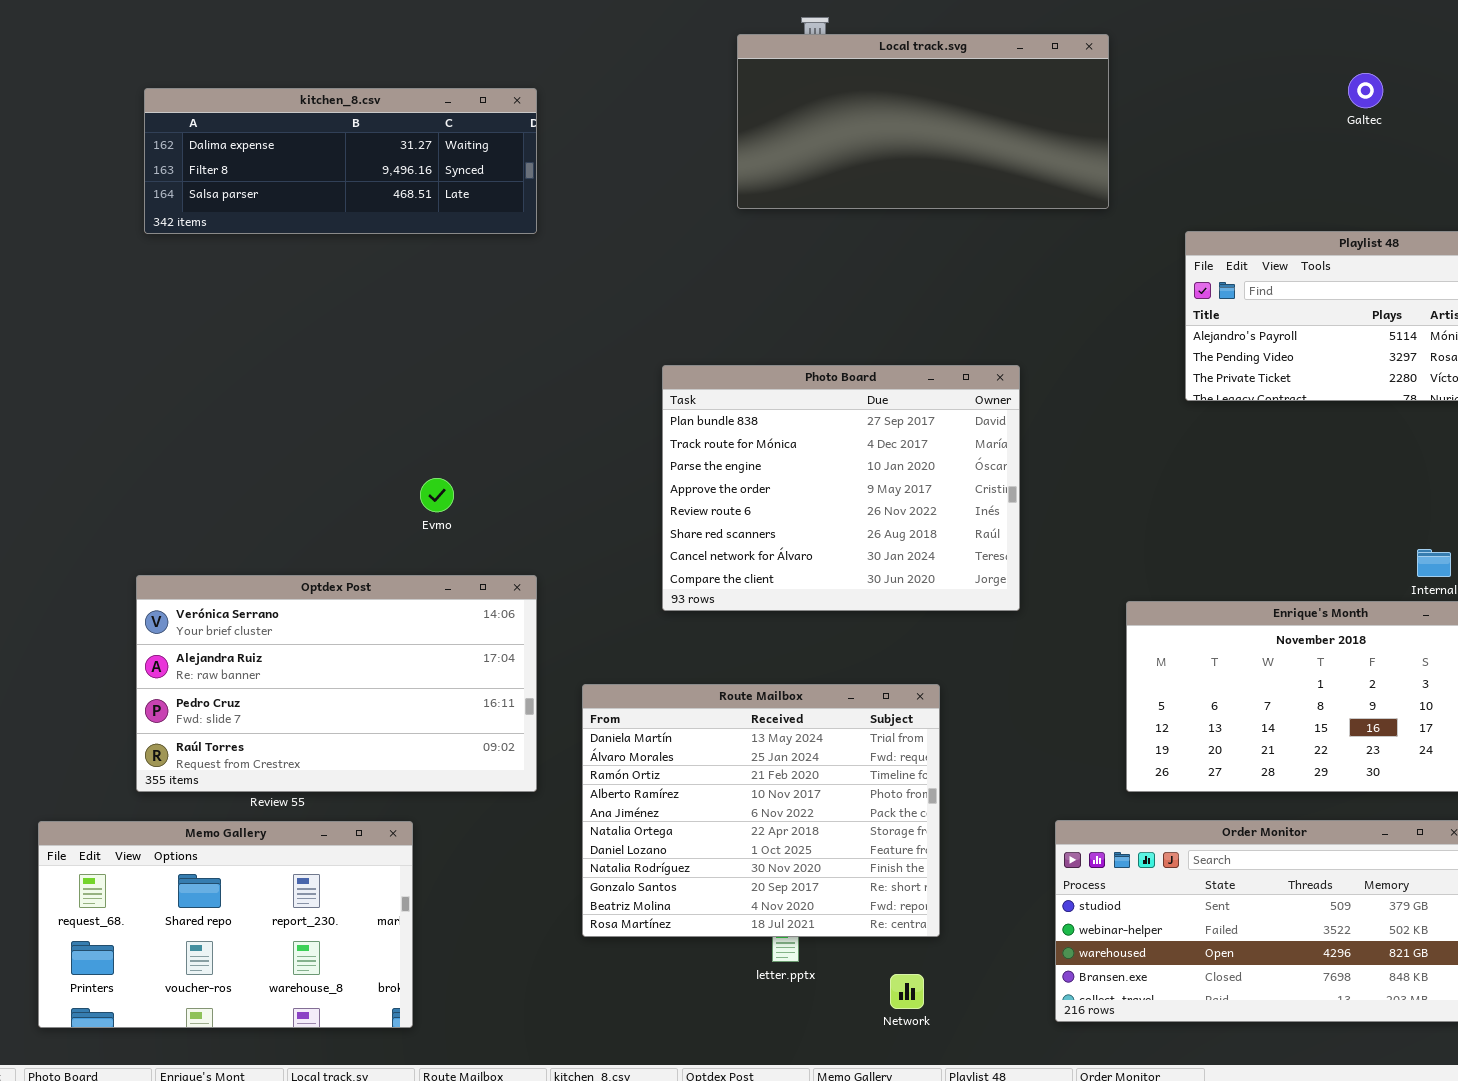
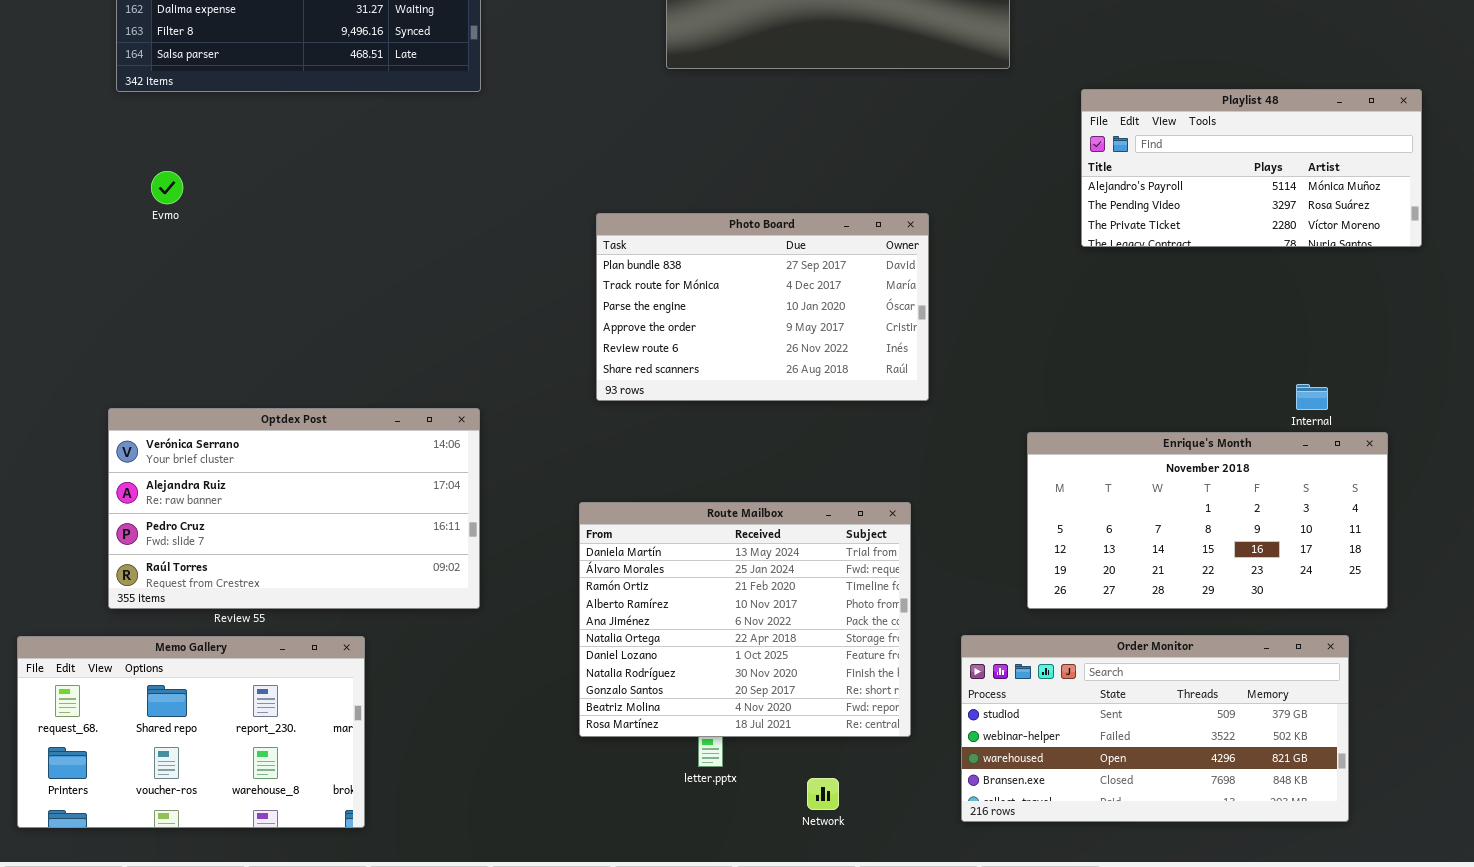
Photo Board: [662,365,1020,611] -> [596,213,929,401], resized
Evmo: [420,478,454,512] -> [151,171,183,204], moved
Route Mailbox: [582,684,940,937] -> [579,502,911,737], moved

